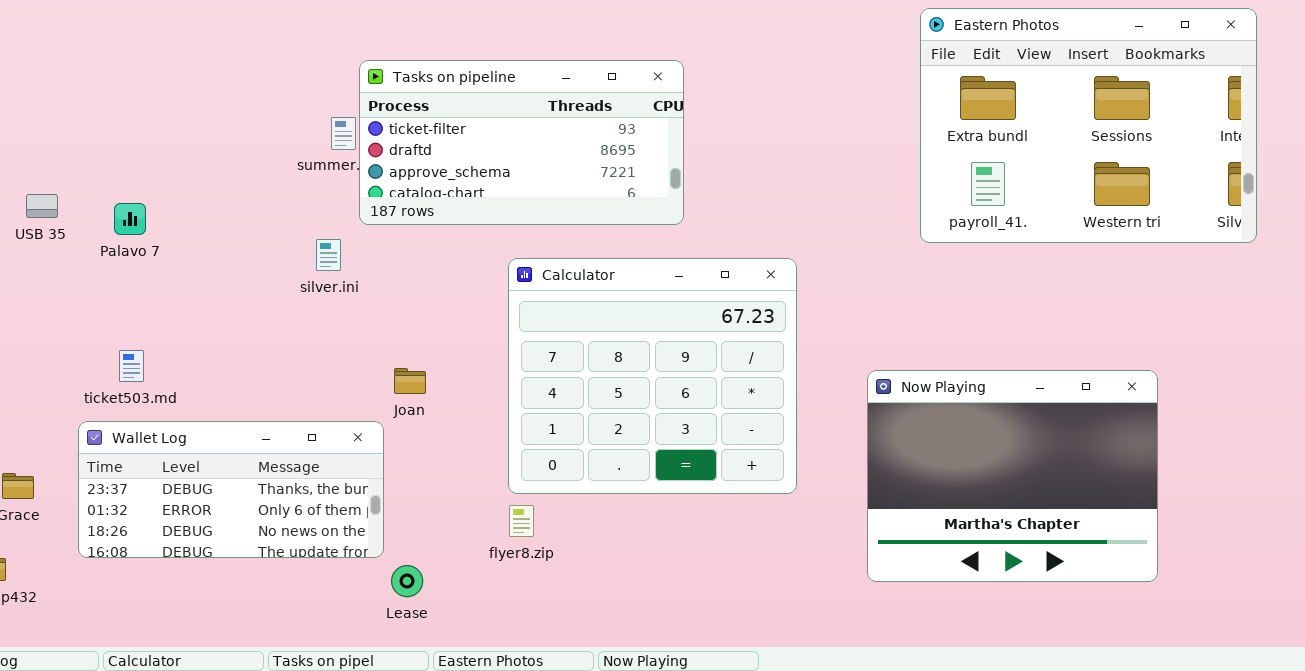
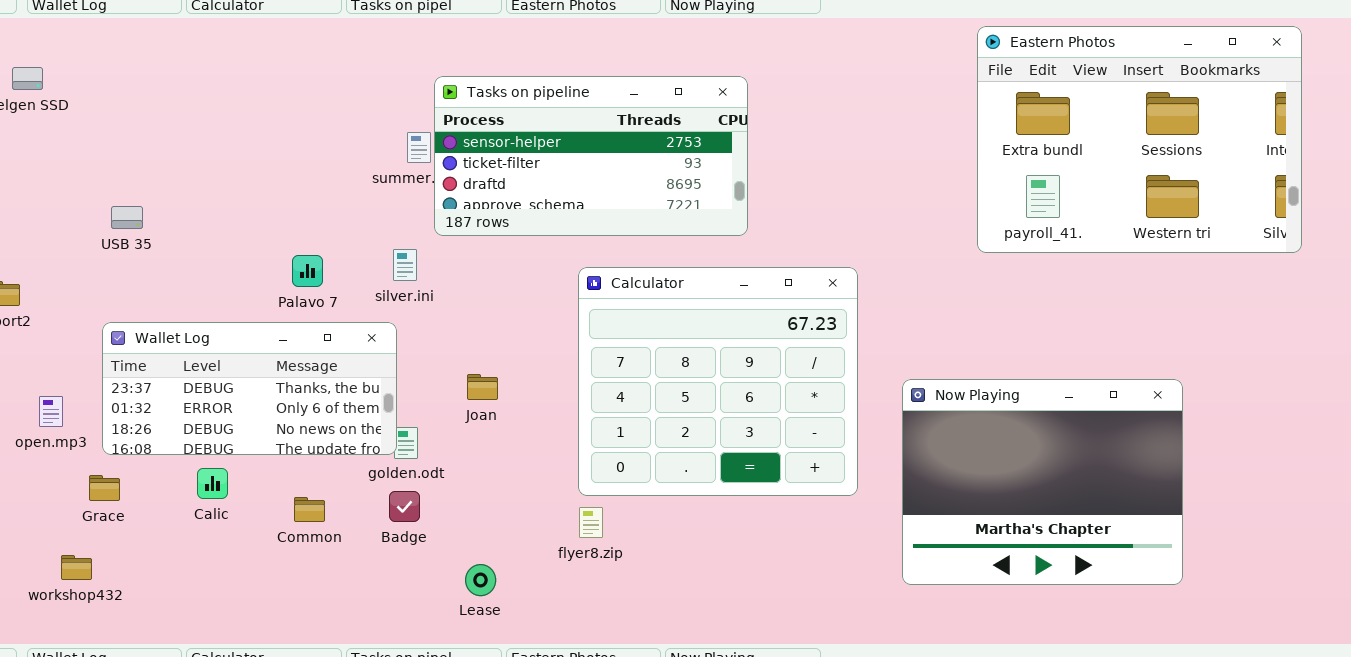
Tasks on pipeline: [359,60,684,225] -> [434,76,748,236], scrolled up 1 row
Palavo 7: [114,203,146,235] -> [292,255,323,287], moved
Now Playing: [867,370,1158,582] -> [902,379,1183,585], moved
Wallet Log: [78,421,384,558] -> [102,322,397,455], moved

